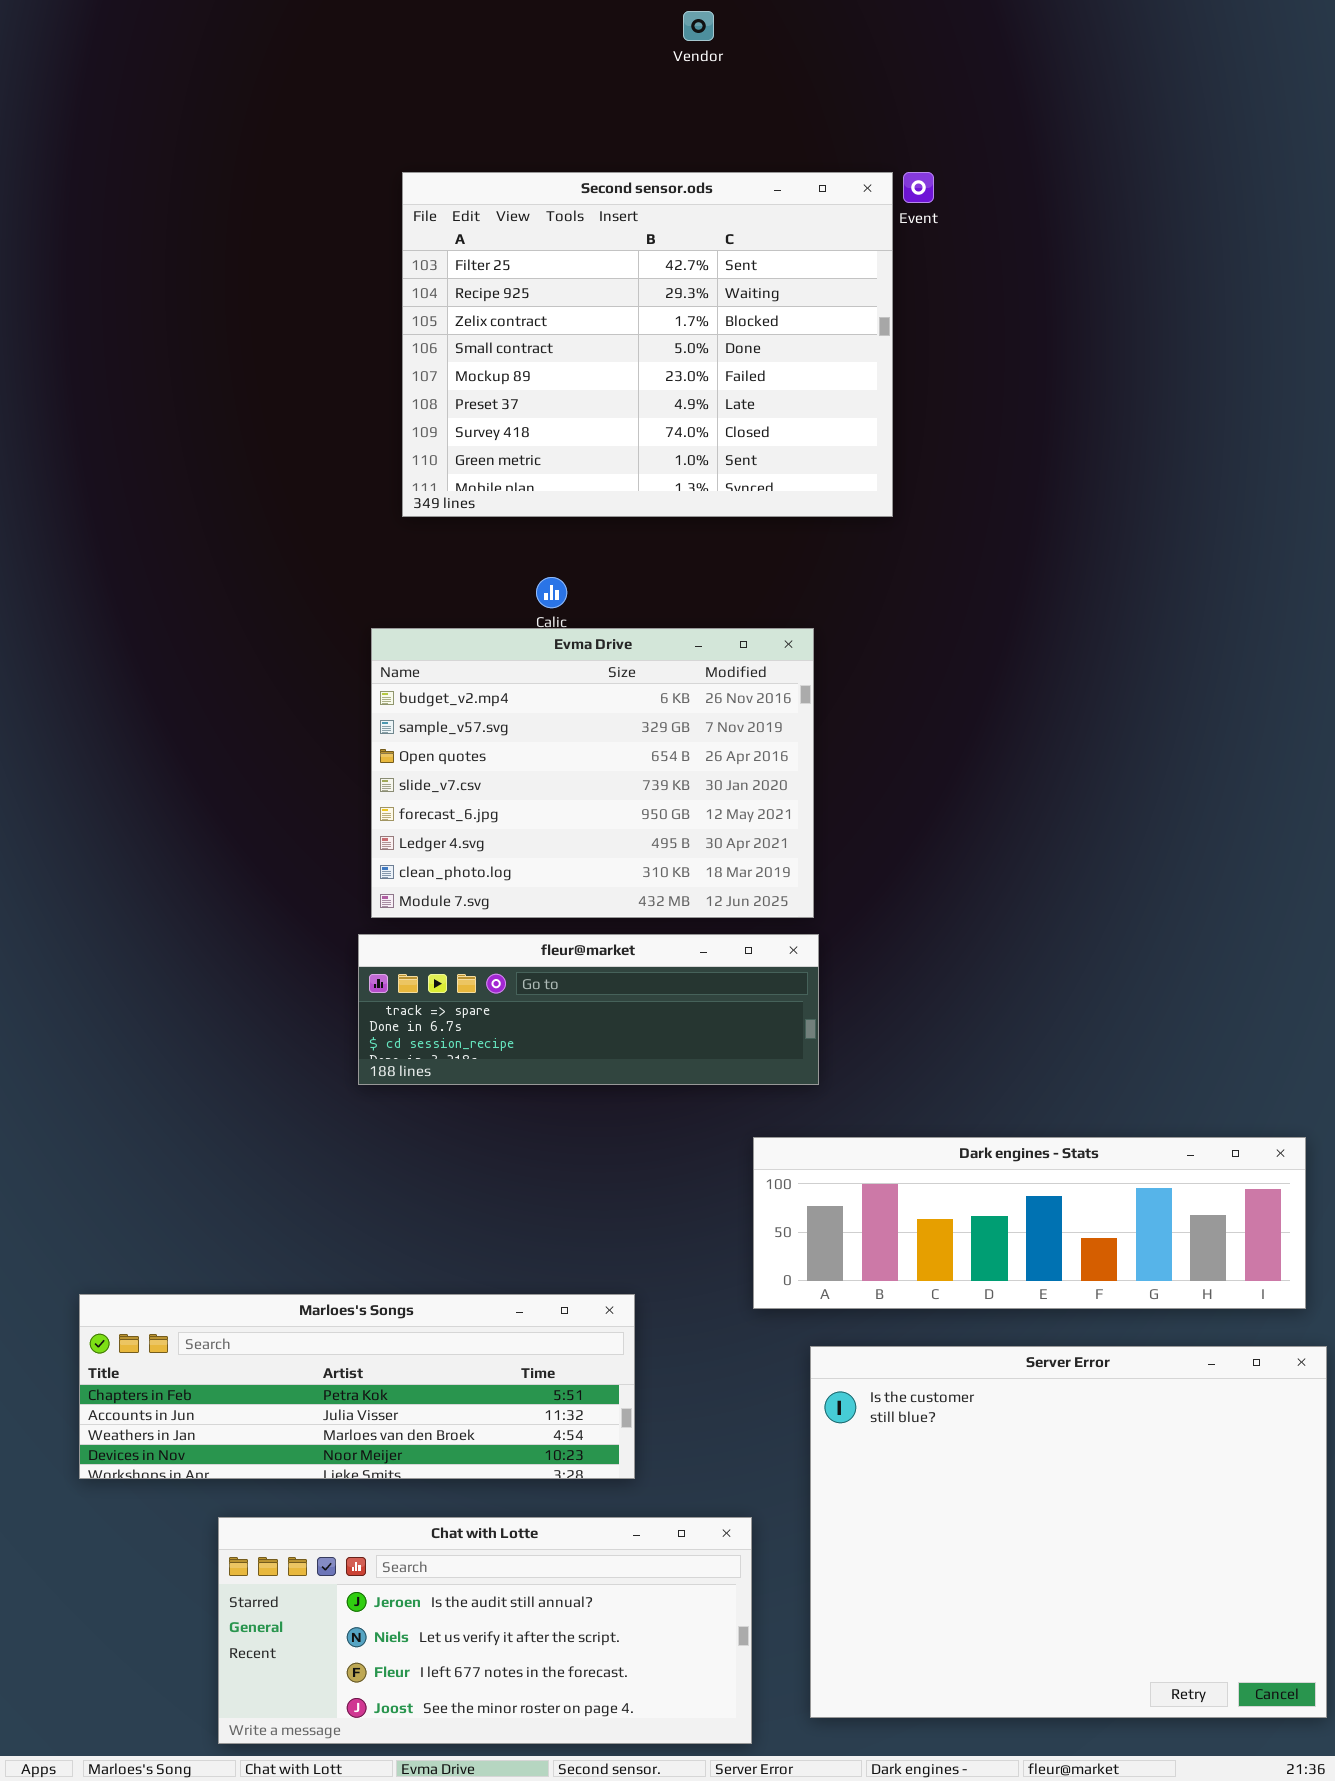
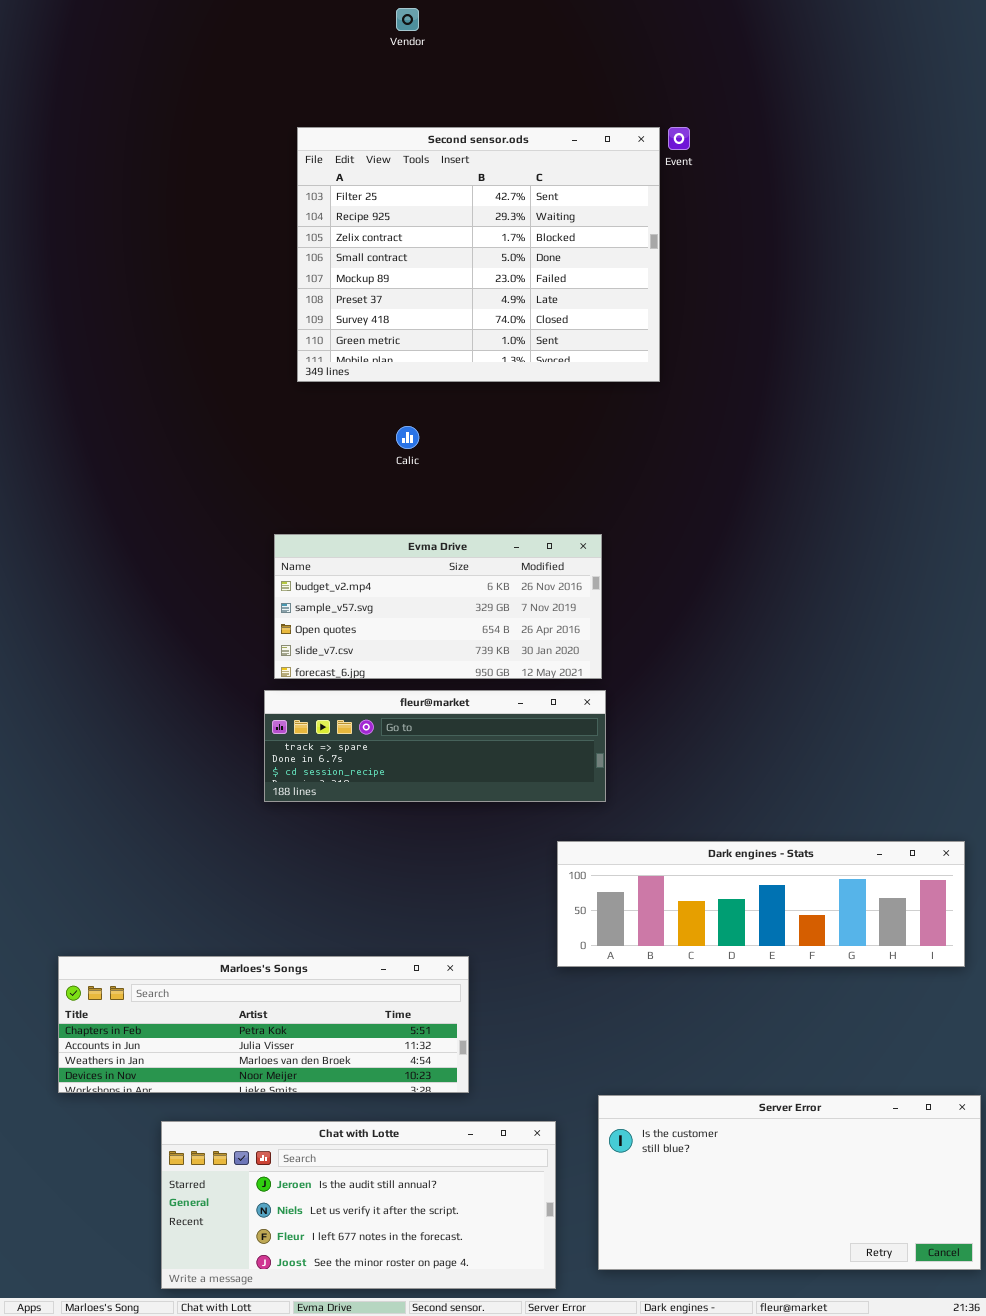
Vendor: [683,11,714,41] -> [396,8,419,31], moved
Evma Drive: [371,628,814,918] -> [274,534,602,679], resized
Server Error: [810,1346,1327,1718] -> [598,1095,981,1270], resized

